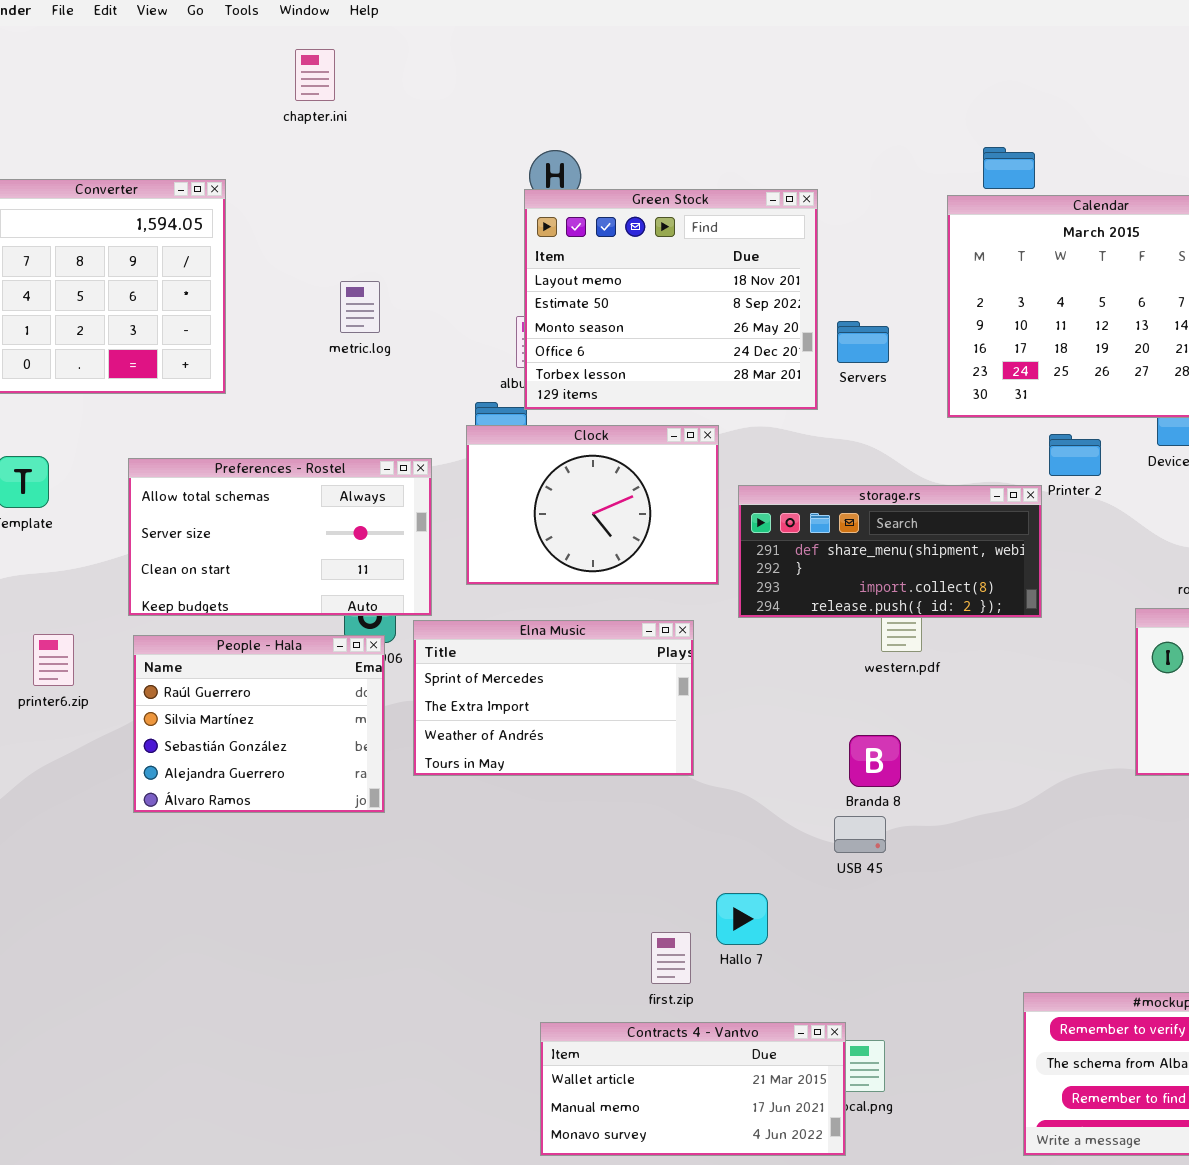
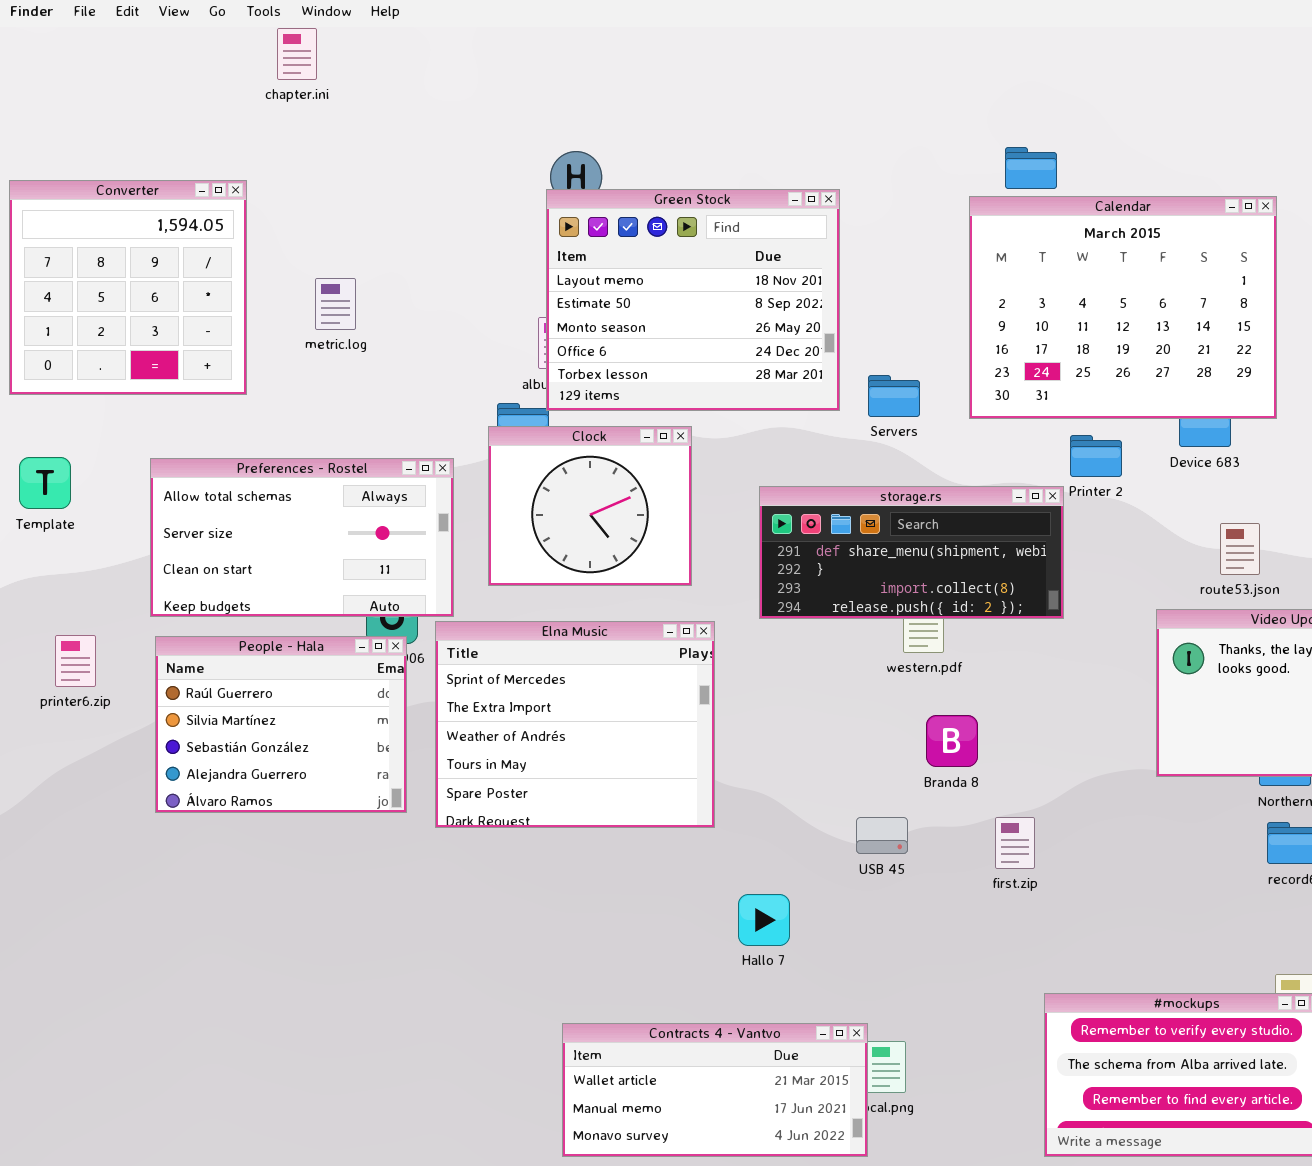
chapter.ini: [295,49,335,101] -> [277,28,317,80], moved
metric.log: [340,281,380,333] -> [315,278,356,330], moved
Servers: [837,321,889,363] -> [868,375,920,417], moved
Clock: [466,425,719,585] -> [488,426,692,586], resized
Elna Music: [413,620,694,776] -> [435,621,715,828], resized
Branda 8: [849,735,901,787] -> [926,715,978,767], moved
first.zip: [651,932,691,984] -> [995,817,1035,869], moved

